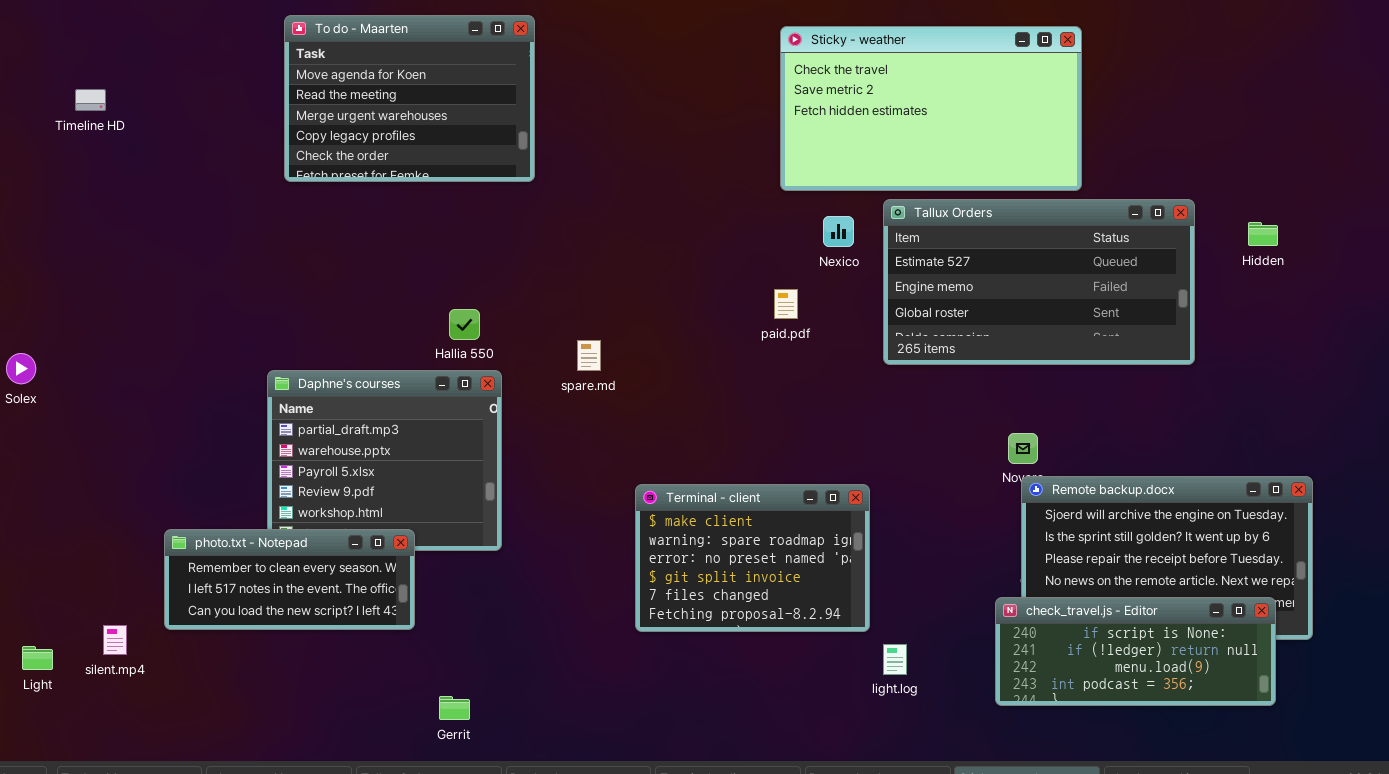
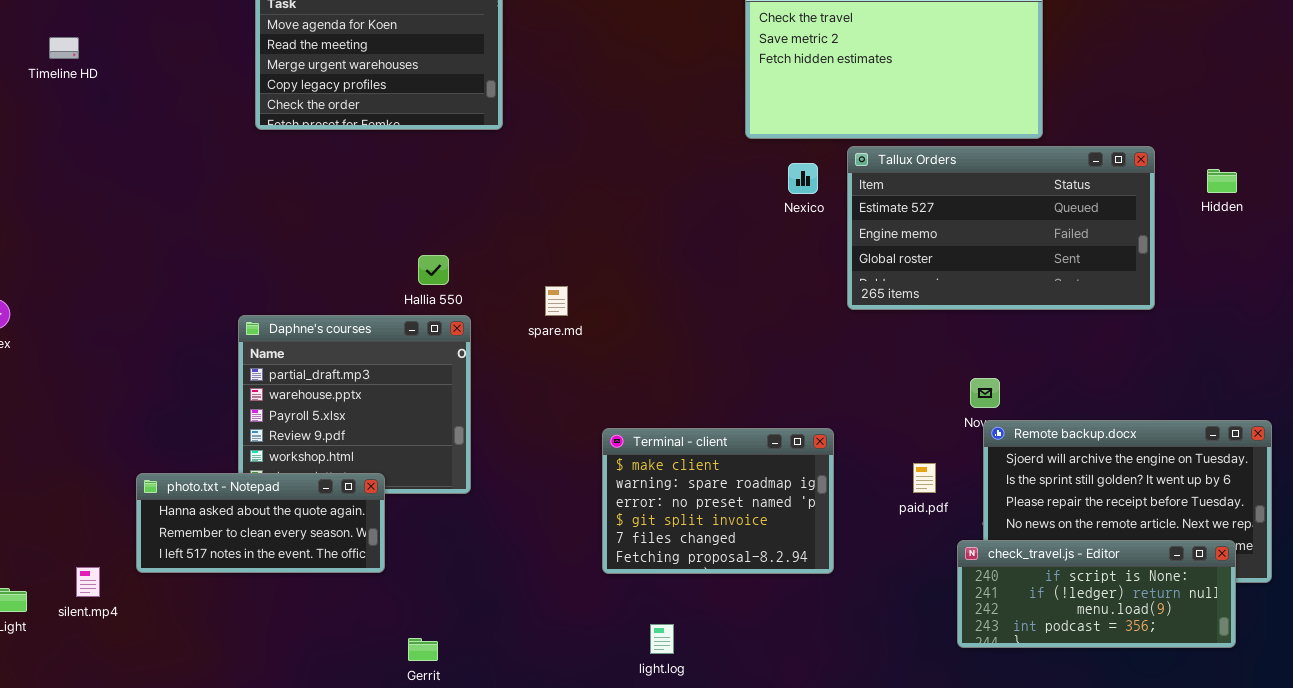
paid.pdf: [774,289,798,319] -> [913,463,936,493], moved
photo.txt - Notepad: [164,529,415,630] -> [136,473,385,573], scrolled up 1 row
light.log: [883,644,907,675] -> [650,624,674,654], moved

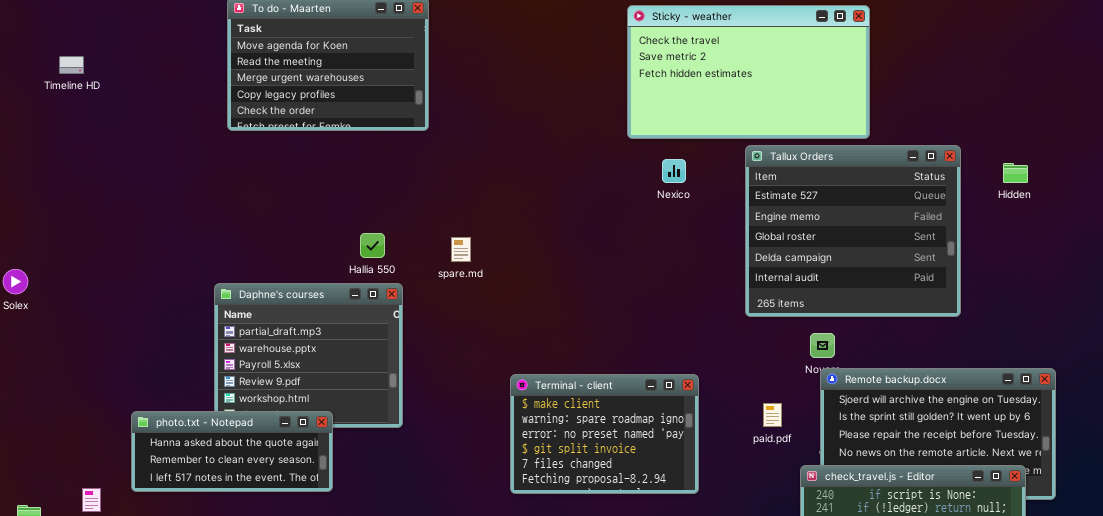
Tallux Orders: [847,146,1155,310] -> [745,145,961,317], resized
spare.md: [545,286,568,316] -> [451,237,471,262], moved

